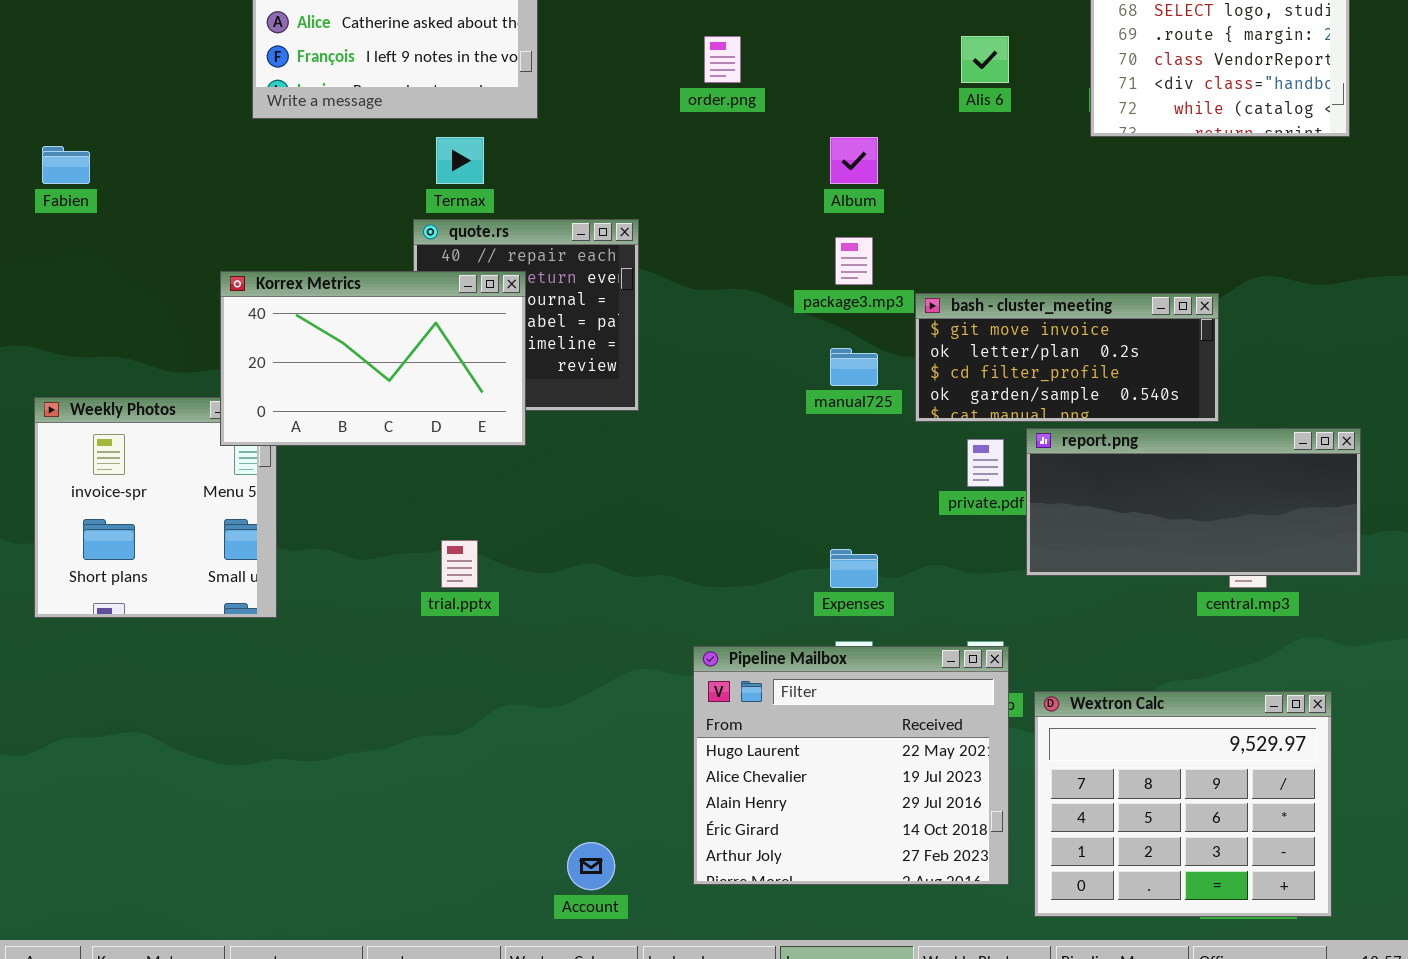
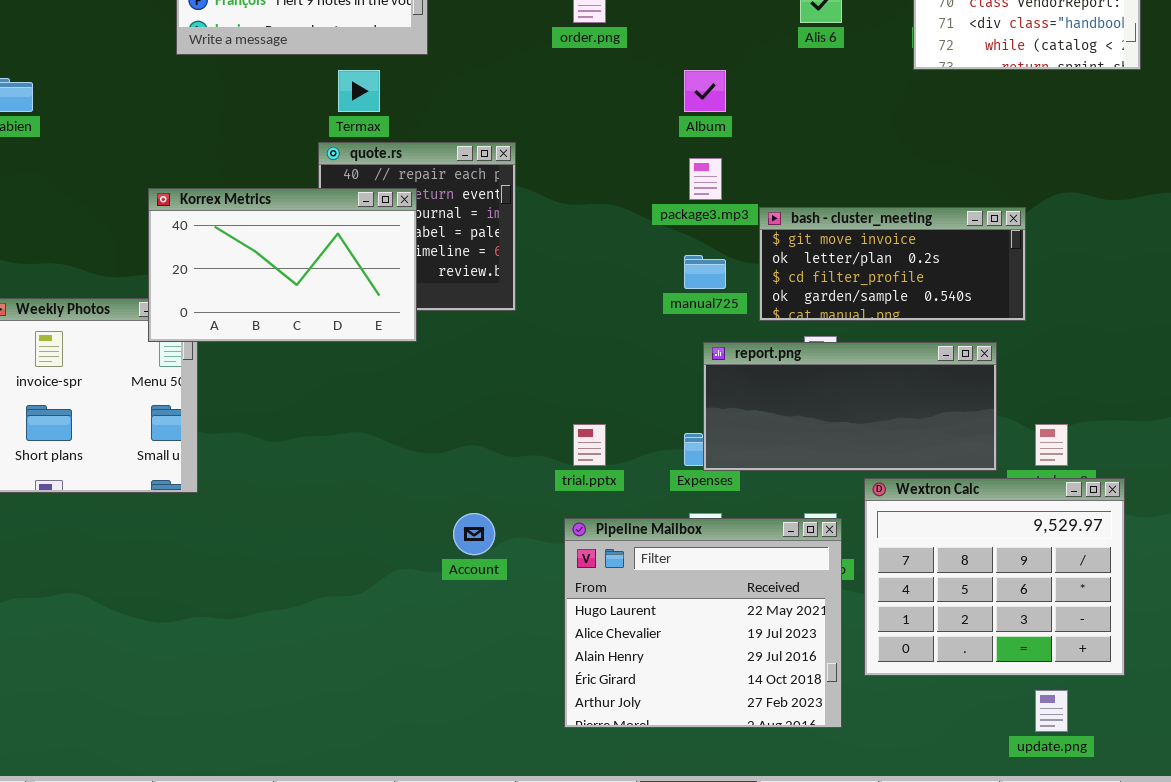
report.png: [1026,428,1361,576] -> [703,342,997,471], moved
trial.pptx: [441,540,478,588] -> [573,424,606,466], moved
Wextron Calc: [1034,691,1332,917] -> [864,478,1125,676], moved
Account: [567,842,615,890] -> [453,513,495,555], moved

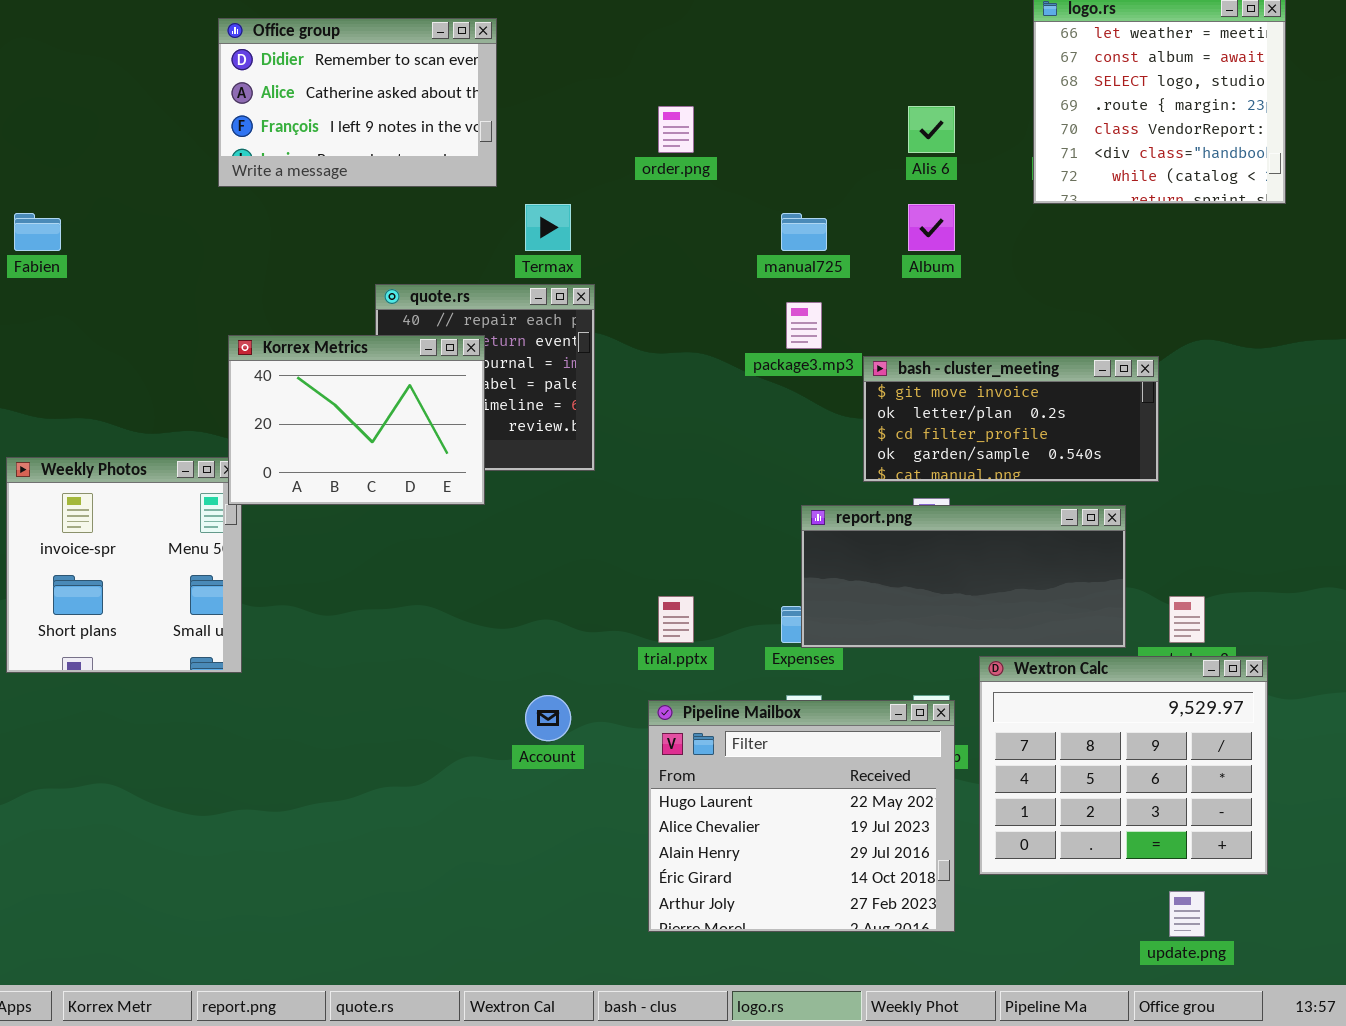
Termax: [338,70,380,112] -> [525,204,571,251], moved
Album: [684,70,726,112] -> [908,204,955,251], moved
Korrex Metrics: [148,188,417,342] -> [228,335,485,505], resized
manual725: [684,255,726,289] -> [781,213,827,251], moved

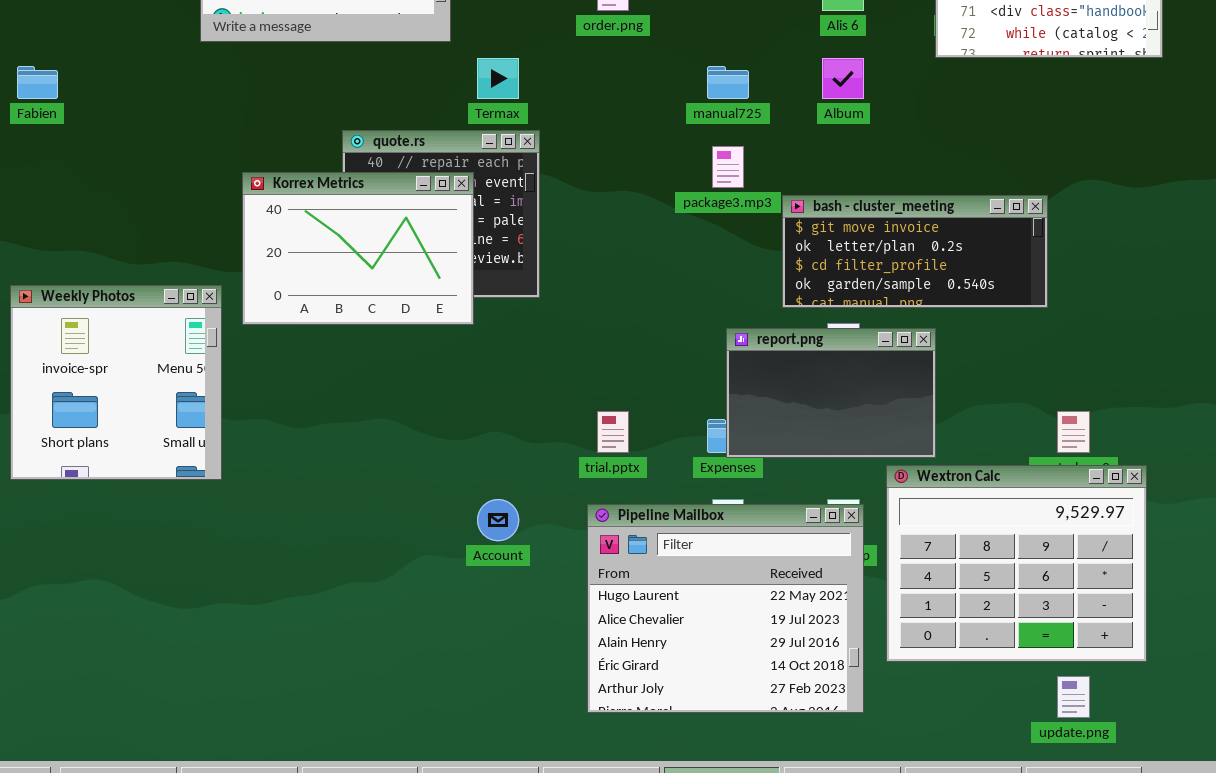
Korrex Metrics: [228,335,485,505] -> [242,172,474,325], moved
report.png: [801,505,1126,648] -> [726,328,936,458], resized

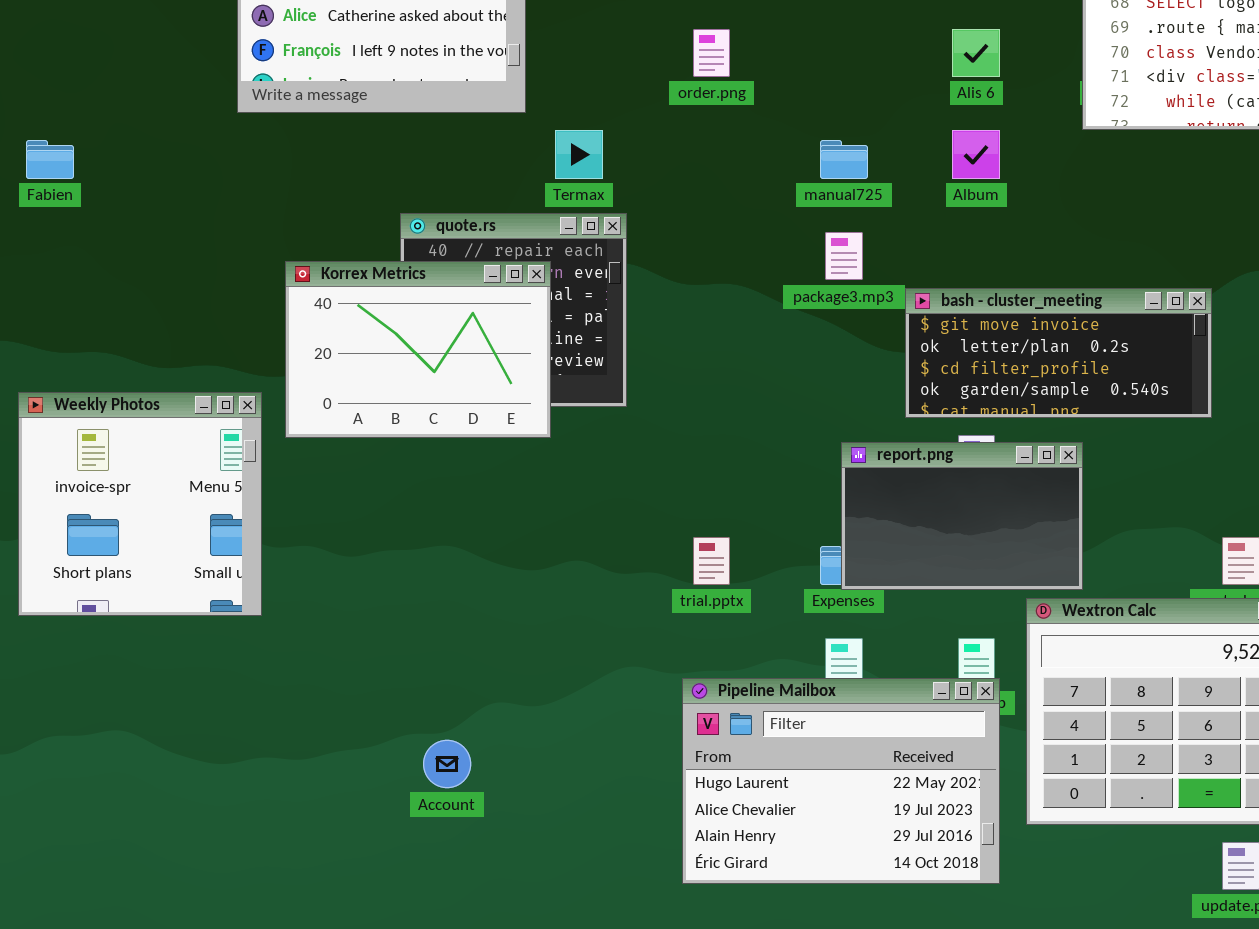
Account: [477,499,519,541] -> [423,740,471,788], moved
Pipeline Mailbox: [587,504,864,713] -> [682,678,1000,884], resized

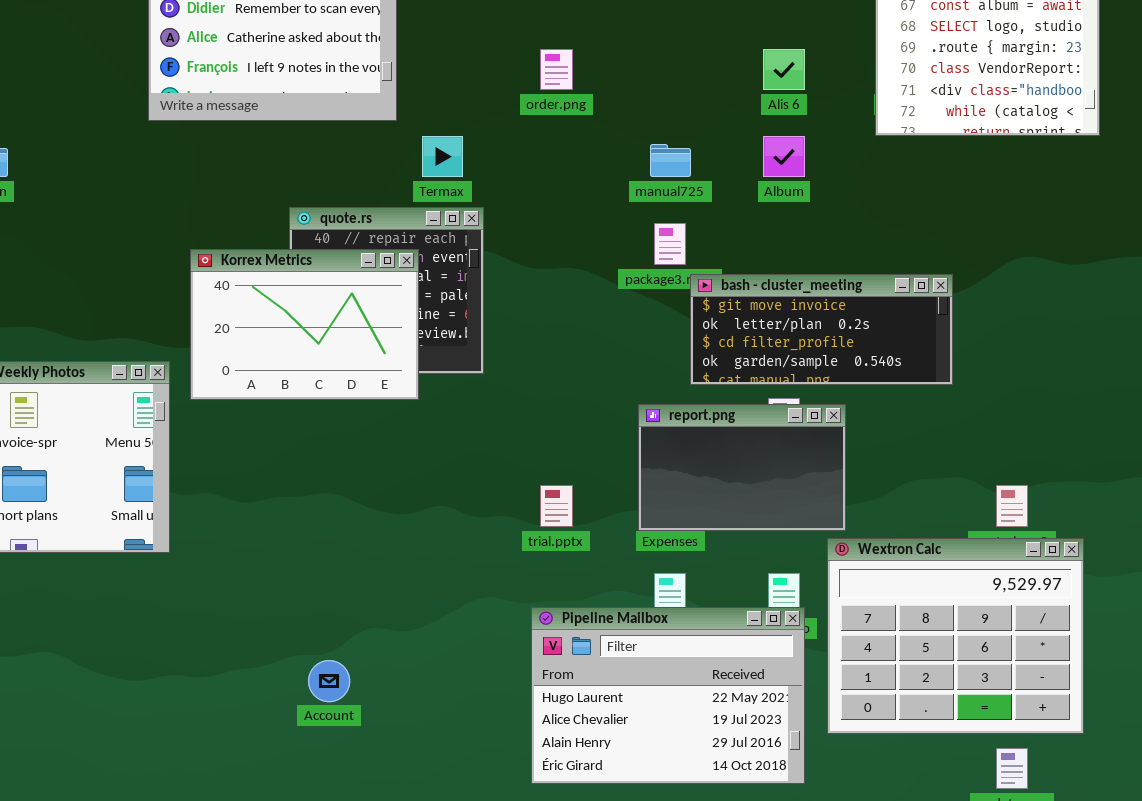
bash - cluster_meeting: [905,288,1212,418] -> [690,274,953,385], moved
report.png: [841,442,1083,590] -> [638,404,846,531], moved

